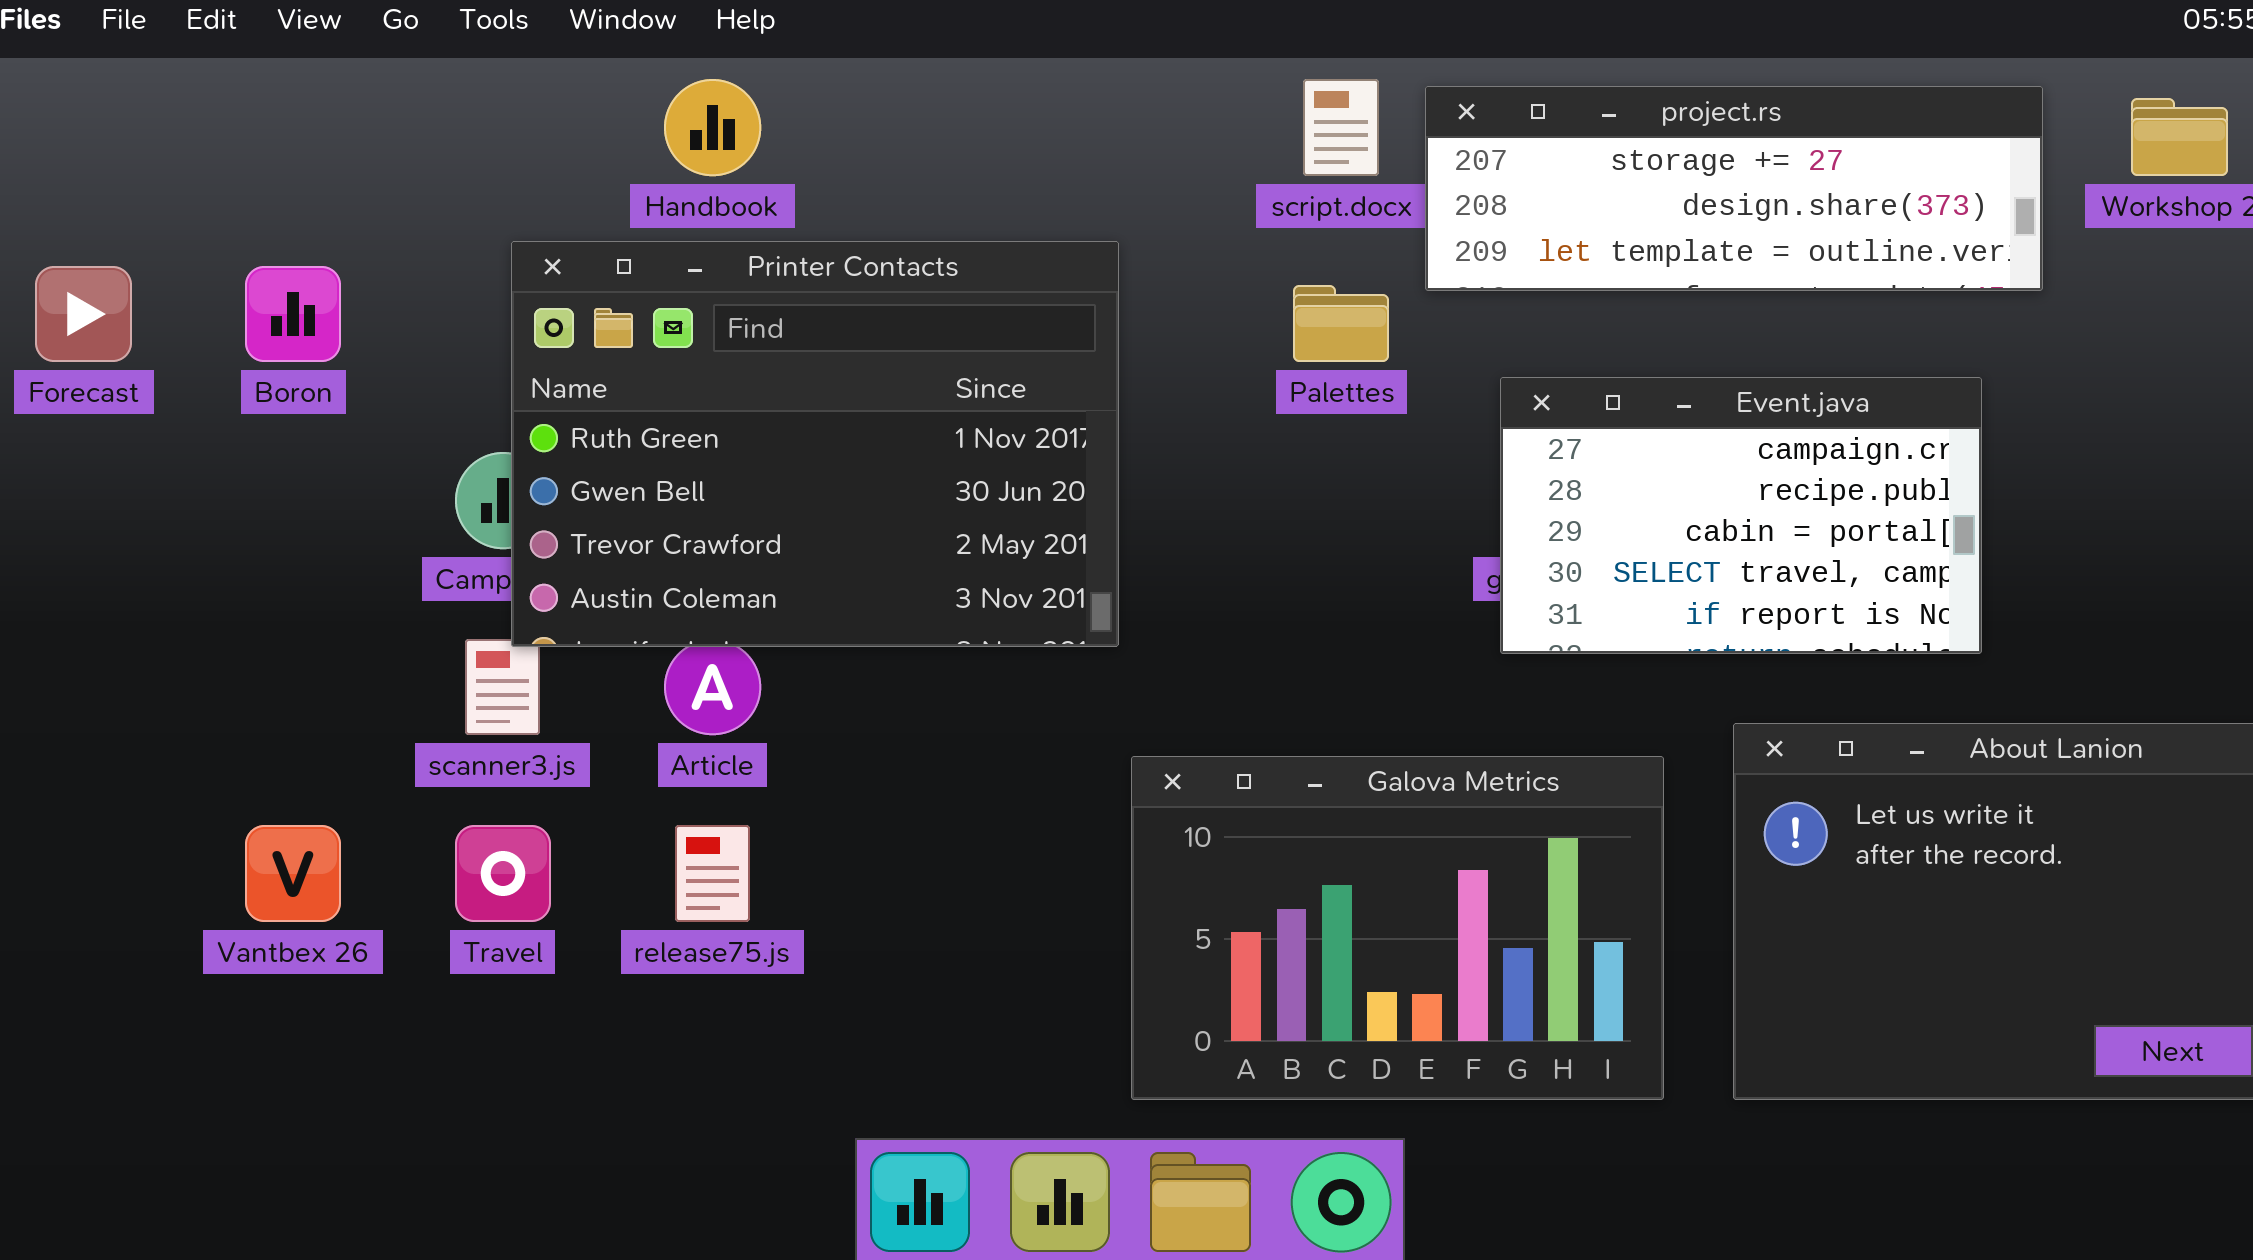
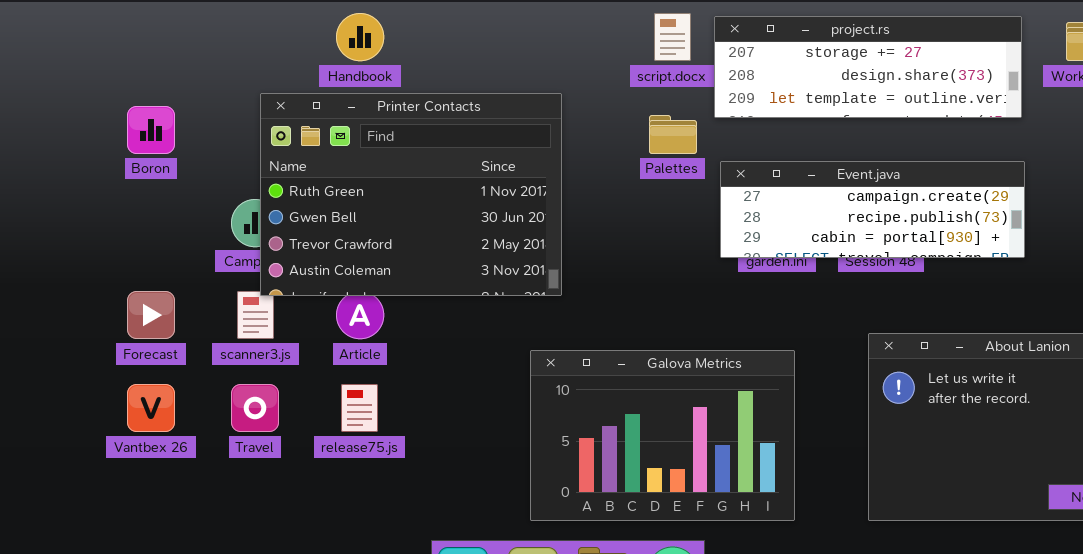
Forecast: [35,266,132,362] -> [127,291,175,339], moved
Event.java: [1500,377,1982,654] -> [720,161,1025,258], moved, resized
Galova Metrics: [1131,756,1664,1100] -> [530,350,795,521], moved

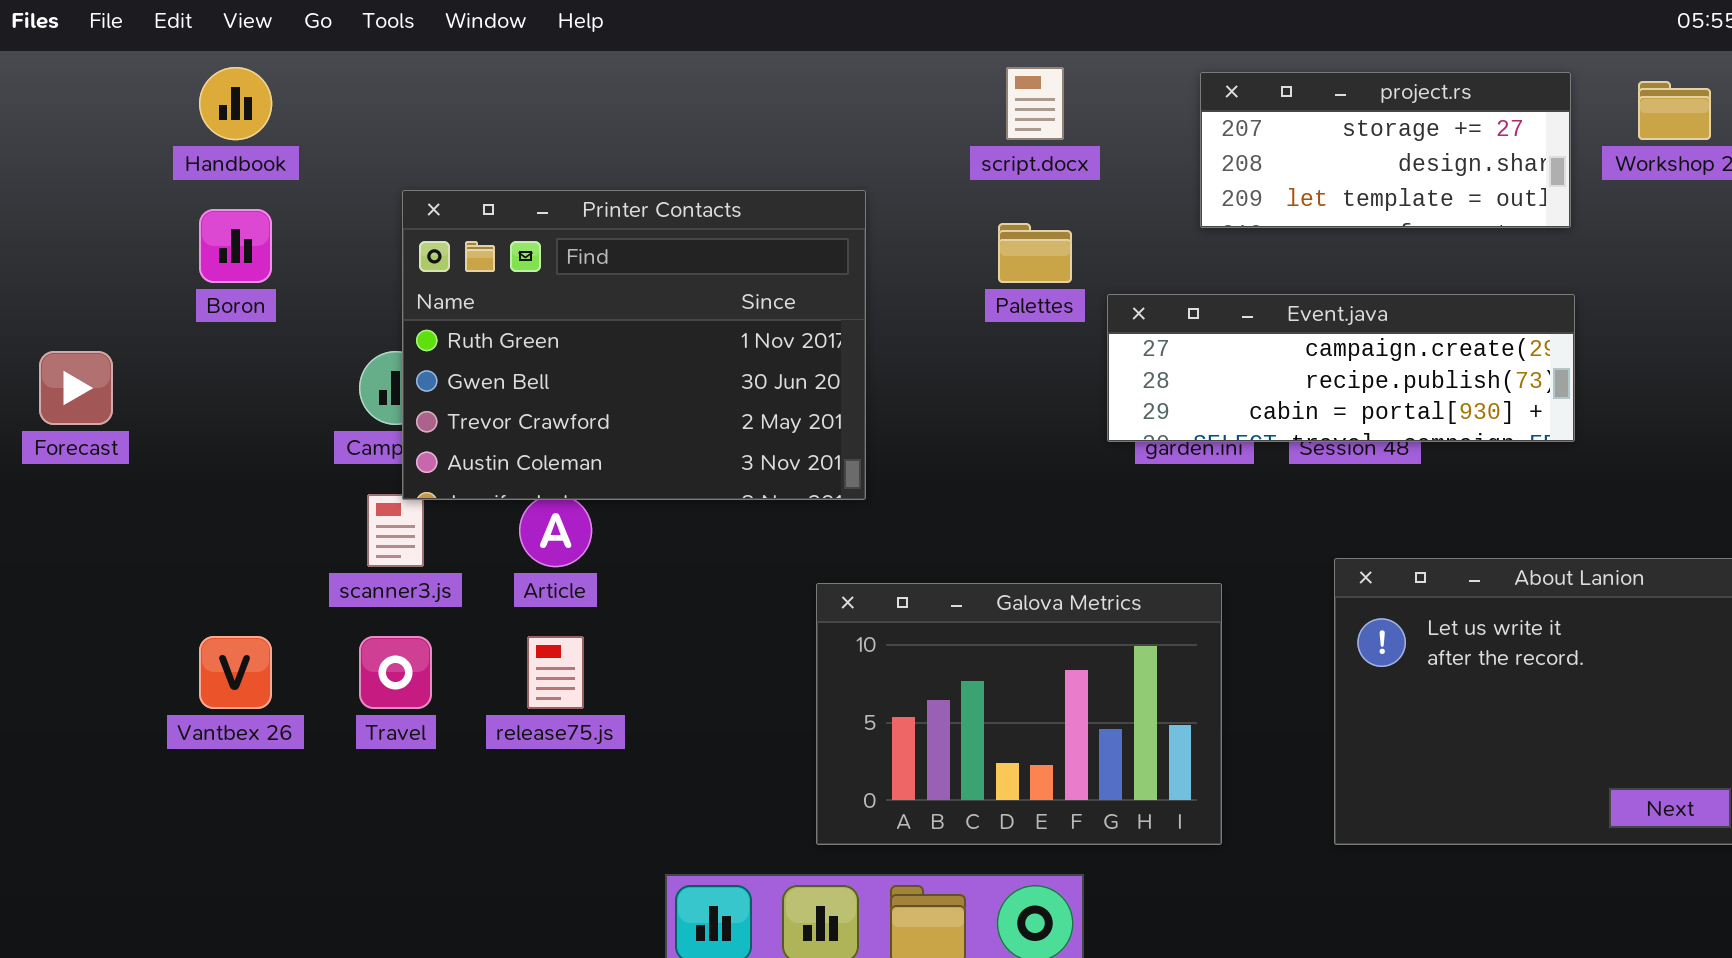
Handbook: [336,13,384,61] -> [199,67,272,140], moved
project.rs: [714,16,1022,118] -> [1200,72,1571,228], resized
Forecast: [127,291,175,339] -> [39,351,113,425], moved

